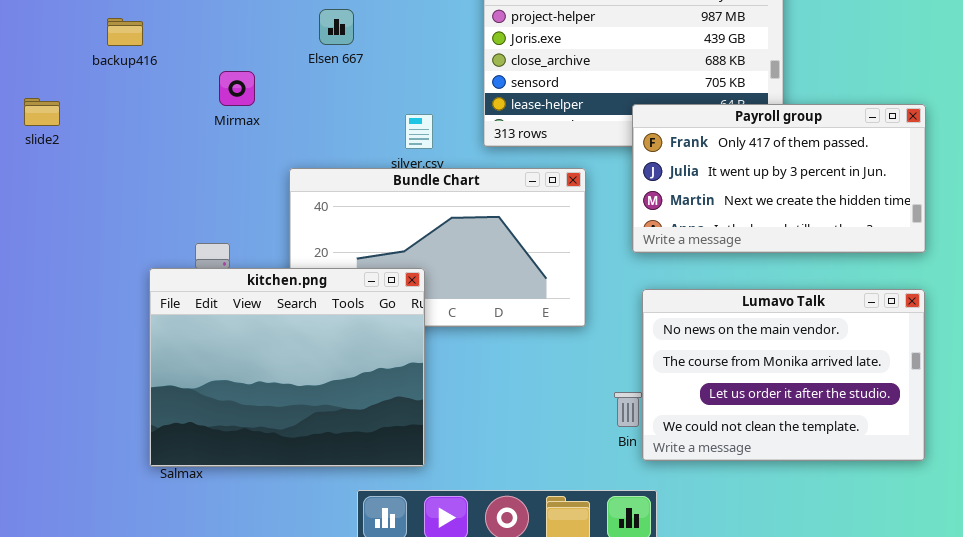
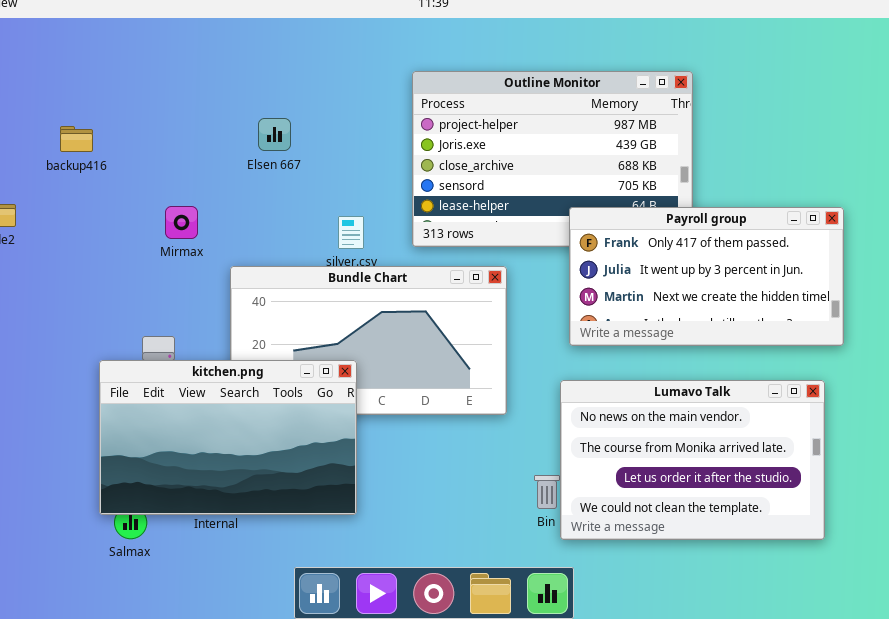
Mirmax: [219,71,255,106] -> [165,206,198,239], moved
Payroll group: [632,104,926,253] -> [569,207,844,346], moved
kitchen.png: [149,268,425,467] -> [99,360,357,515], resized

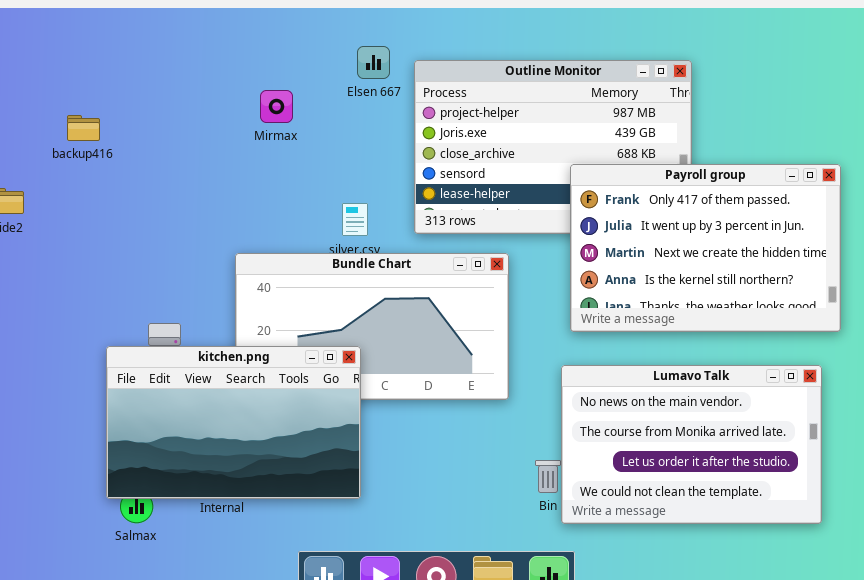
Elsen 667: [258,118,291,151] -> [357,46,390,79], moved
Mirmax: [165,206,198,239] -> [260,90,293,123], moved
Payroll group: [569,207,844,346] -> [570,164,841,332], resized

